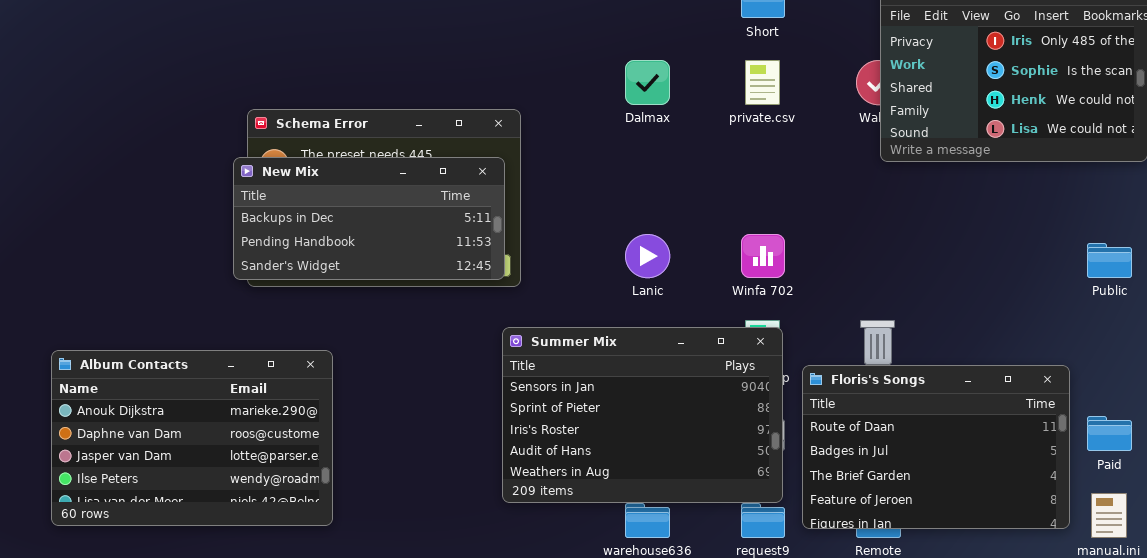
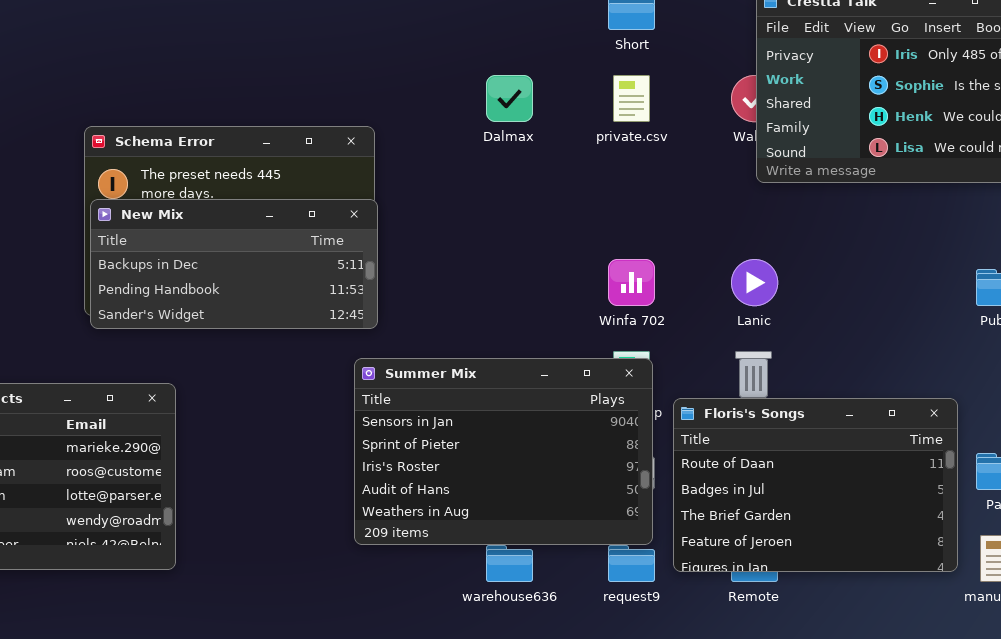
New Mix: [233,157,505,280] -> [90,199,378,329], moved
Lanic: [625,234,670,278] -> [731,259,778,306], moved

